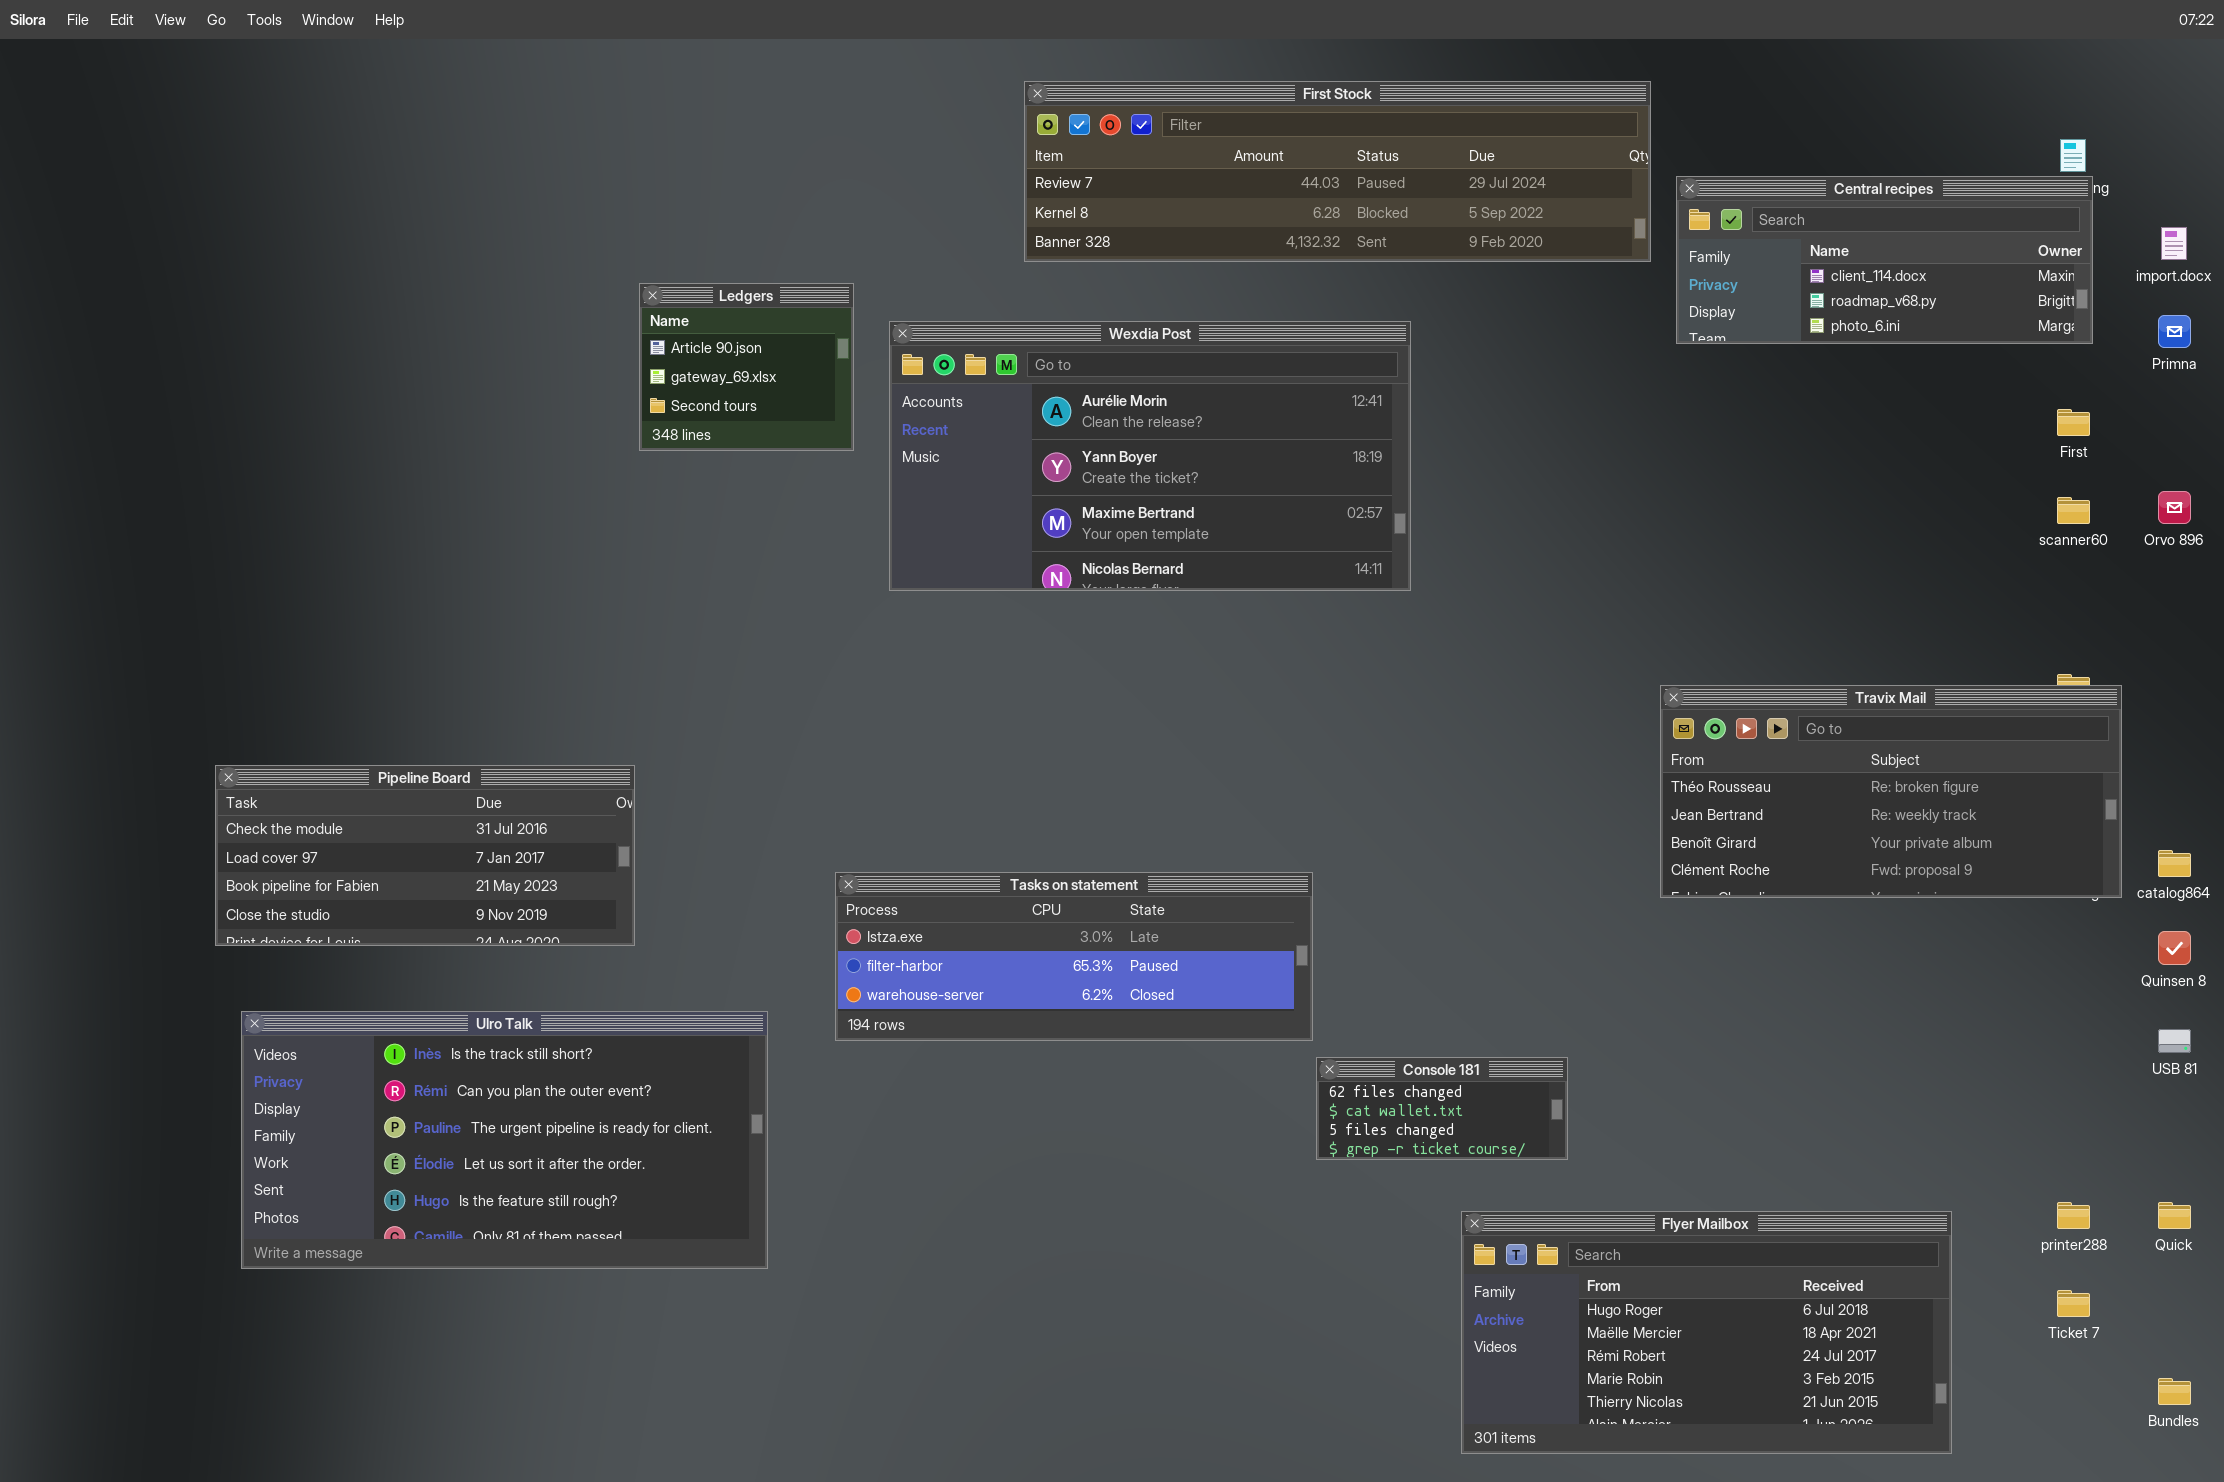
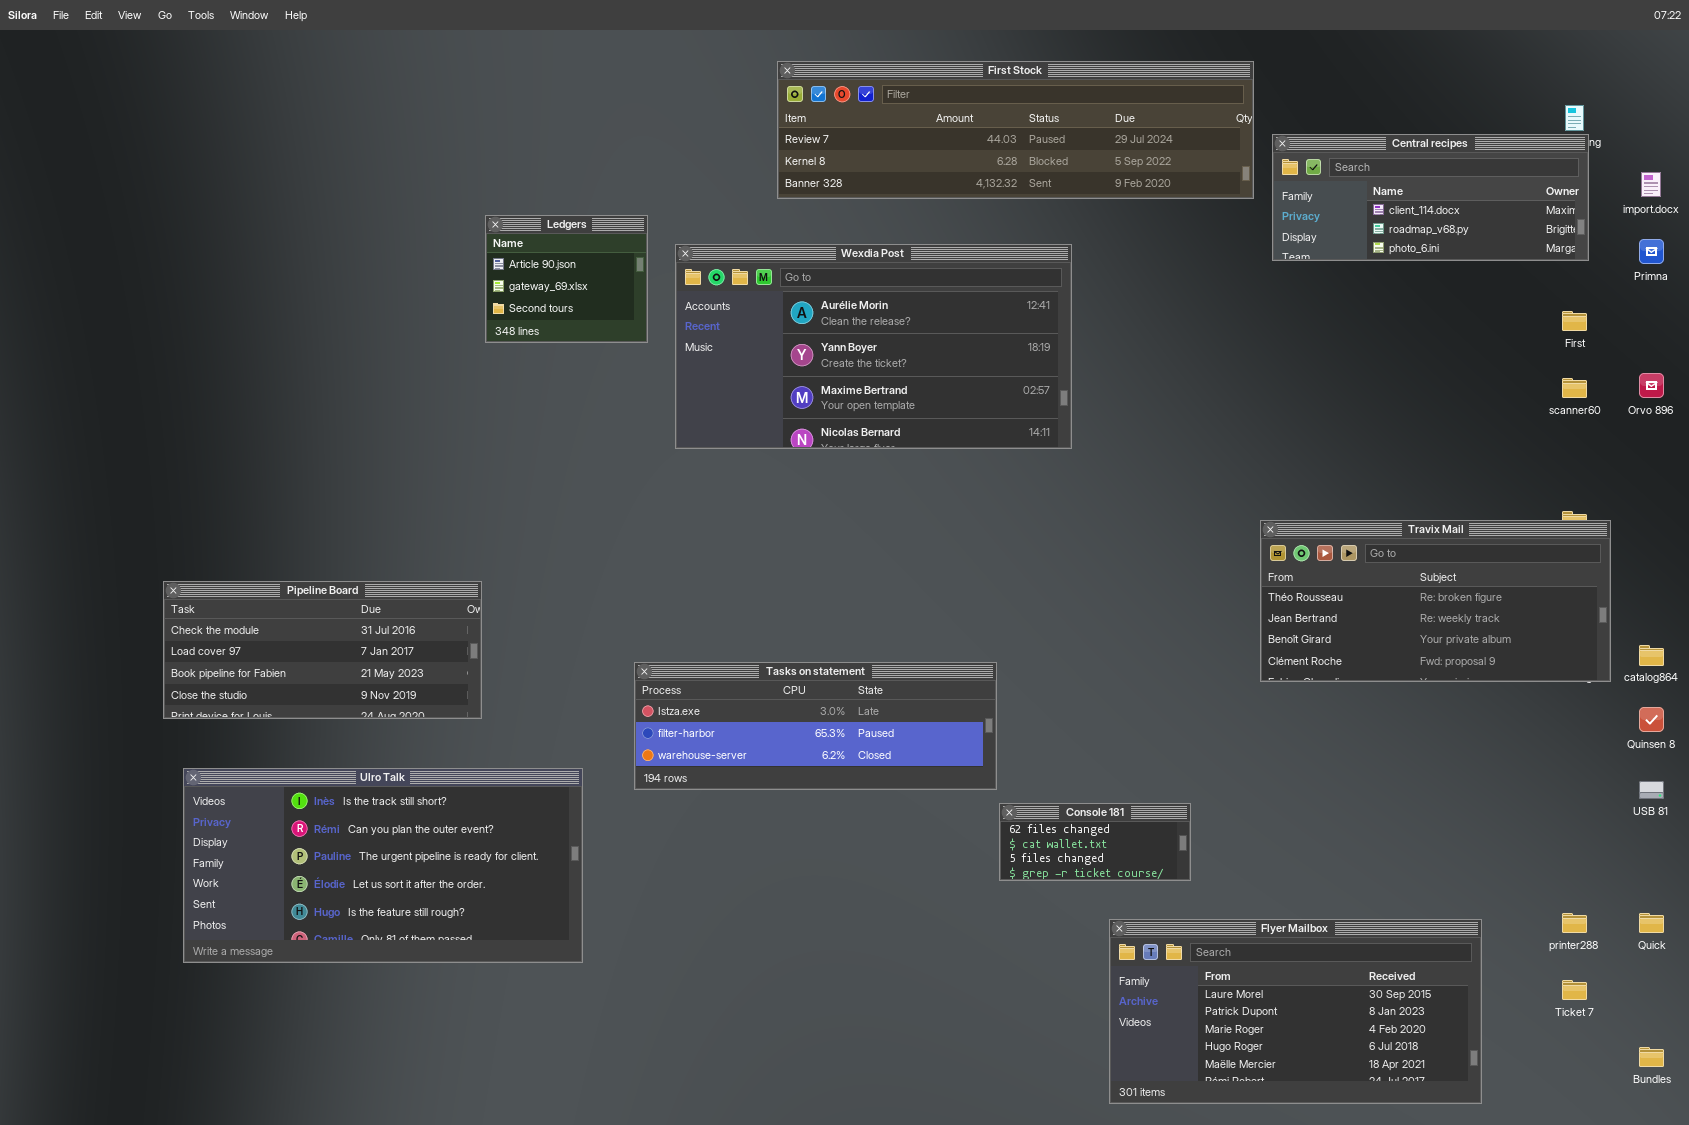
Flyer Mailbox: [1461,1211,1952,1454] -> [1109,919,1482,1104], scrolled up 3 rows

